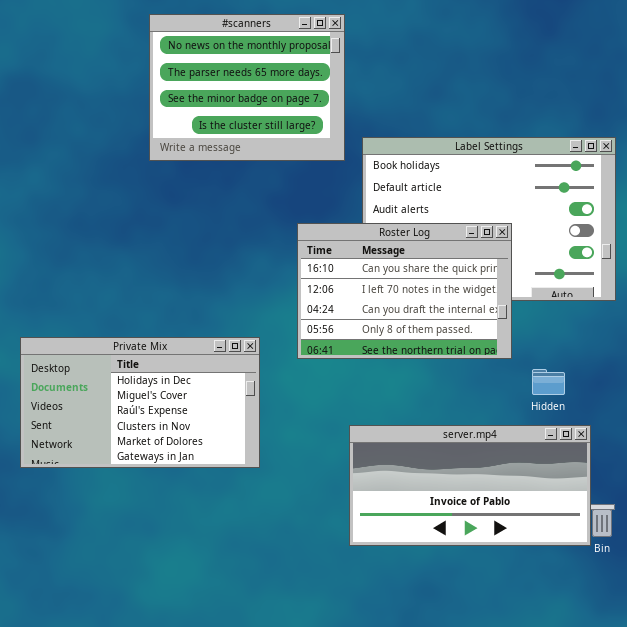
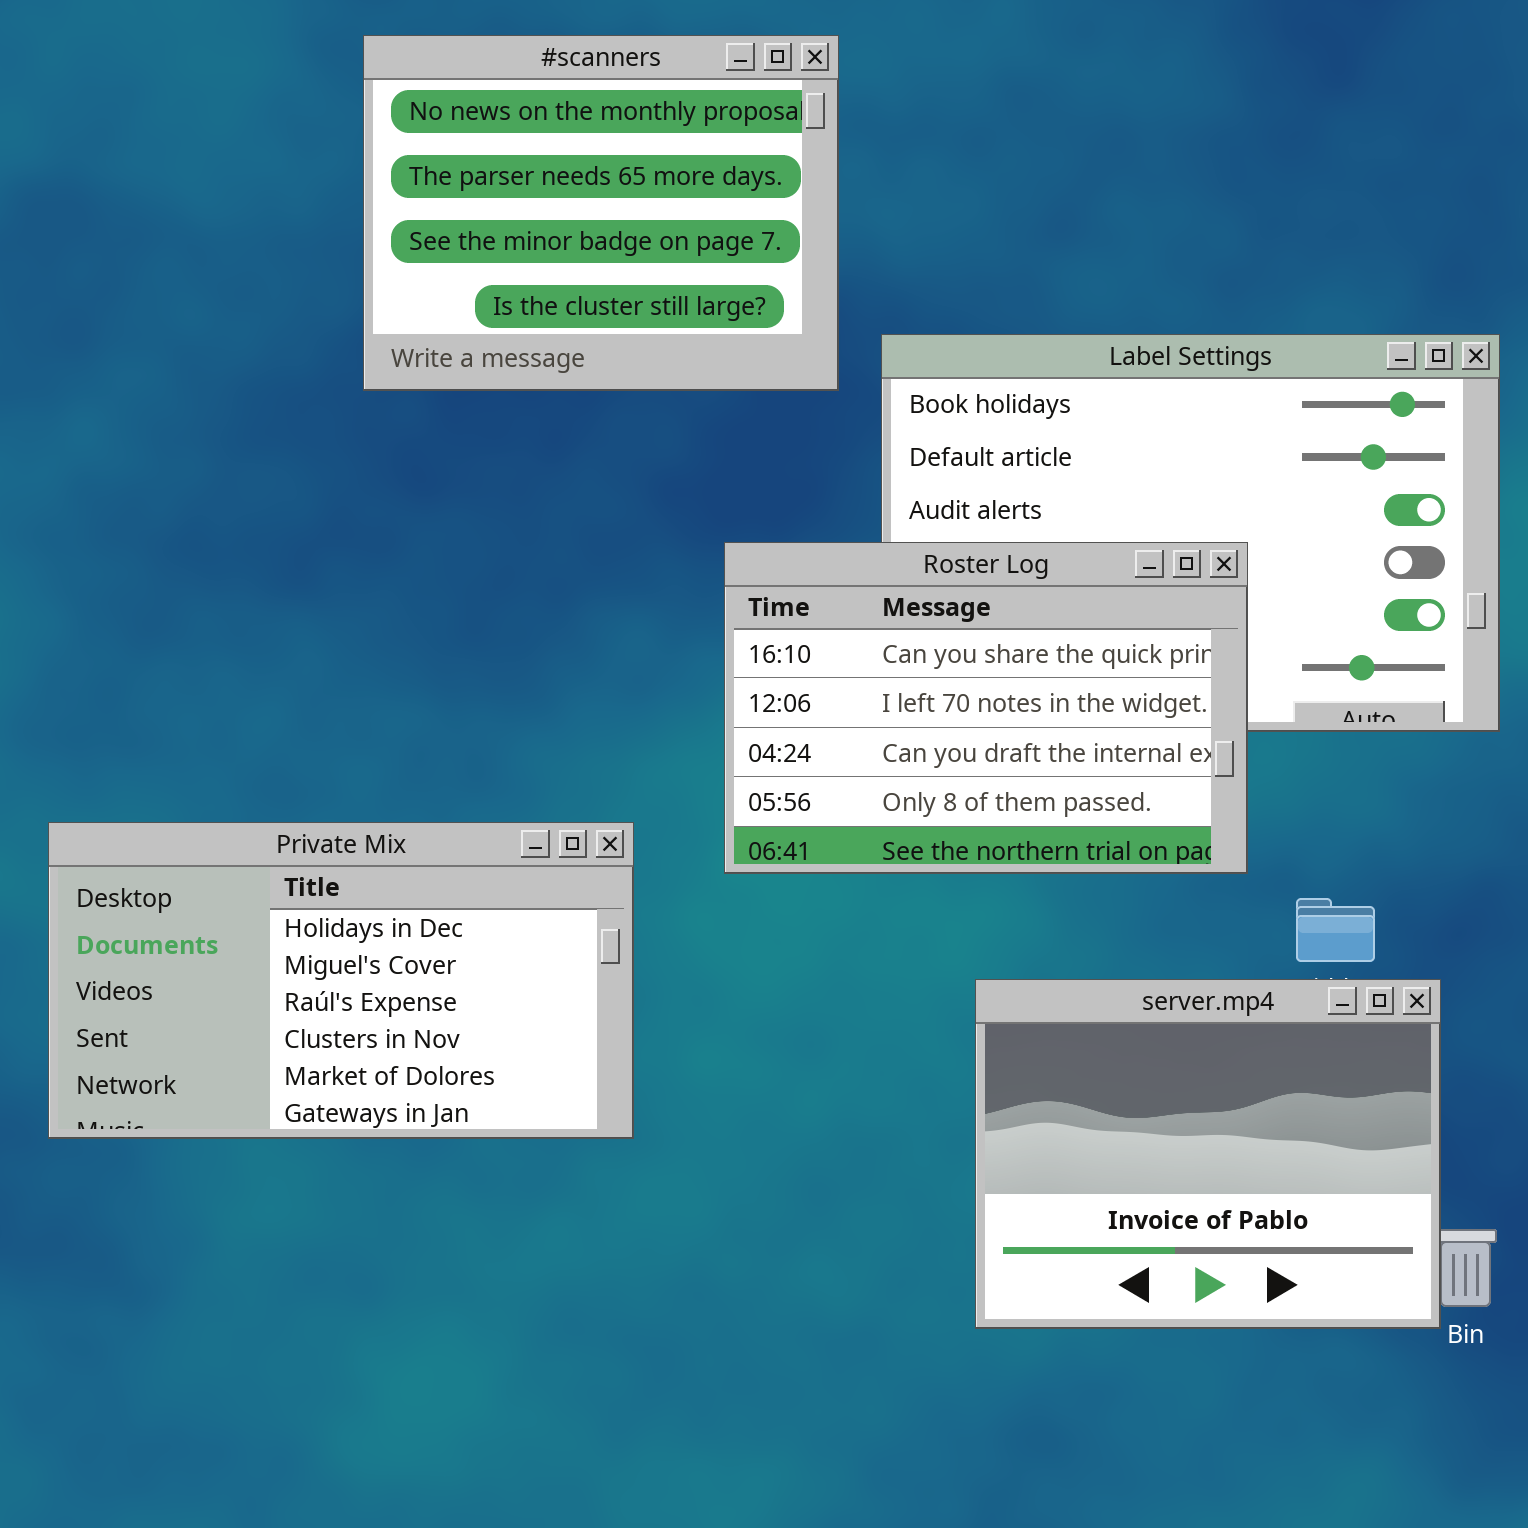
server.mp4: [349,425,591,546] -> [975,979,1441,1329], resized

